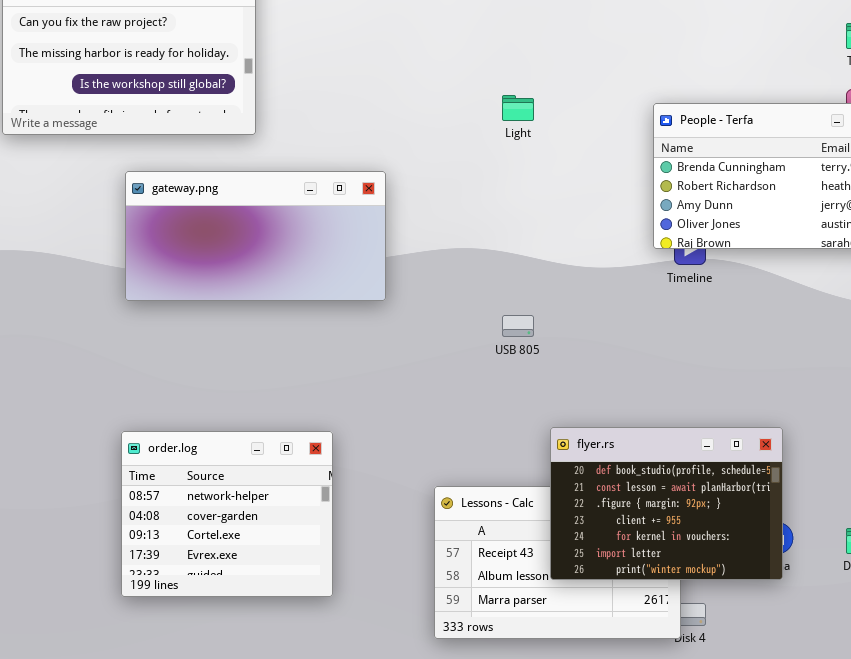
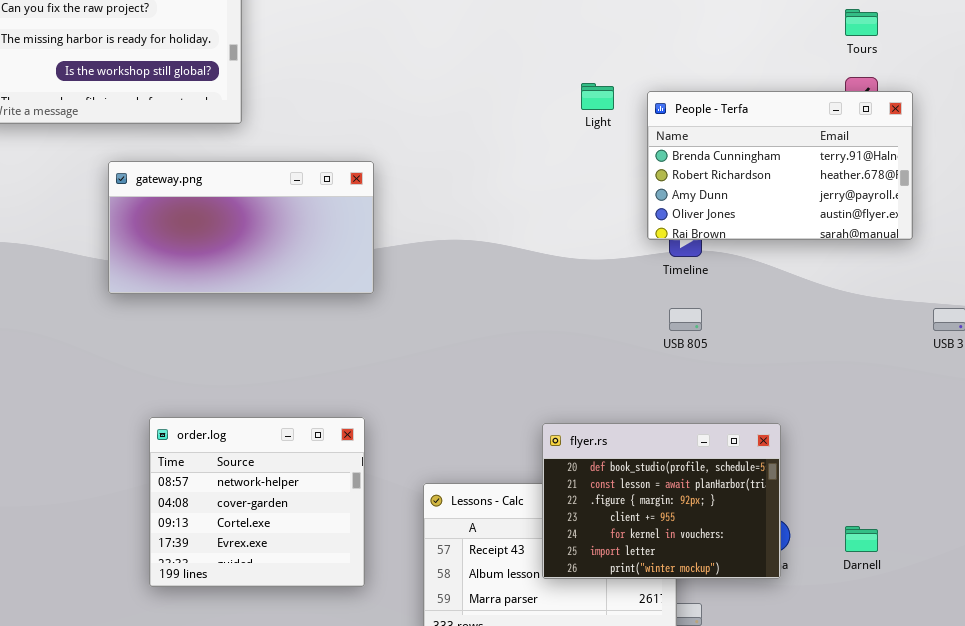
Light: [502,95,534,121] -> [581,83,614,110], moved
USB 805: [502,315,534,337] -> [669,308,702,331], moved
order.log: [121,431,333,597] -> [149,417,365,587], moved

